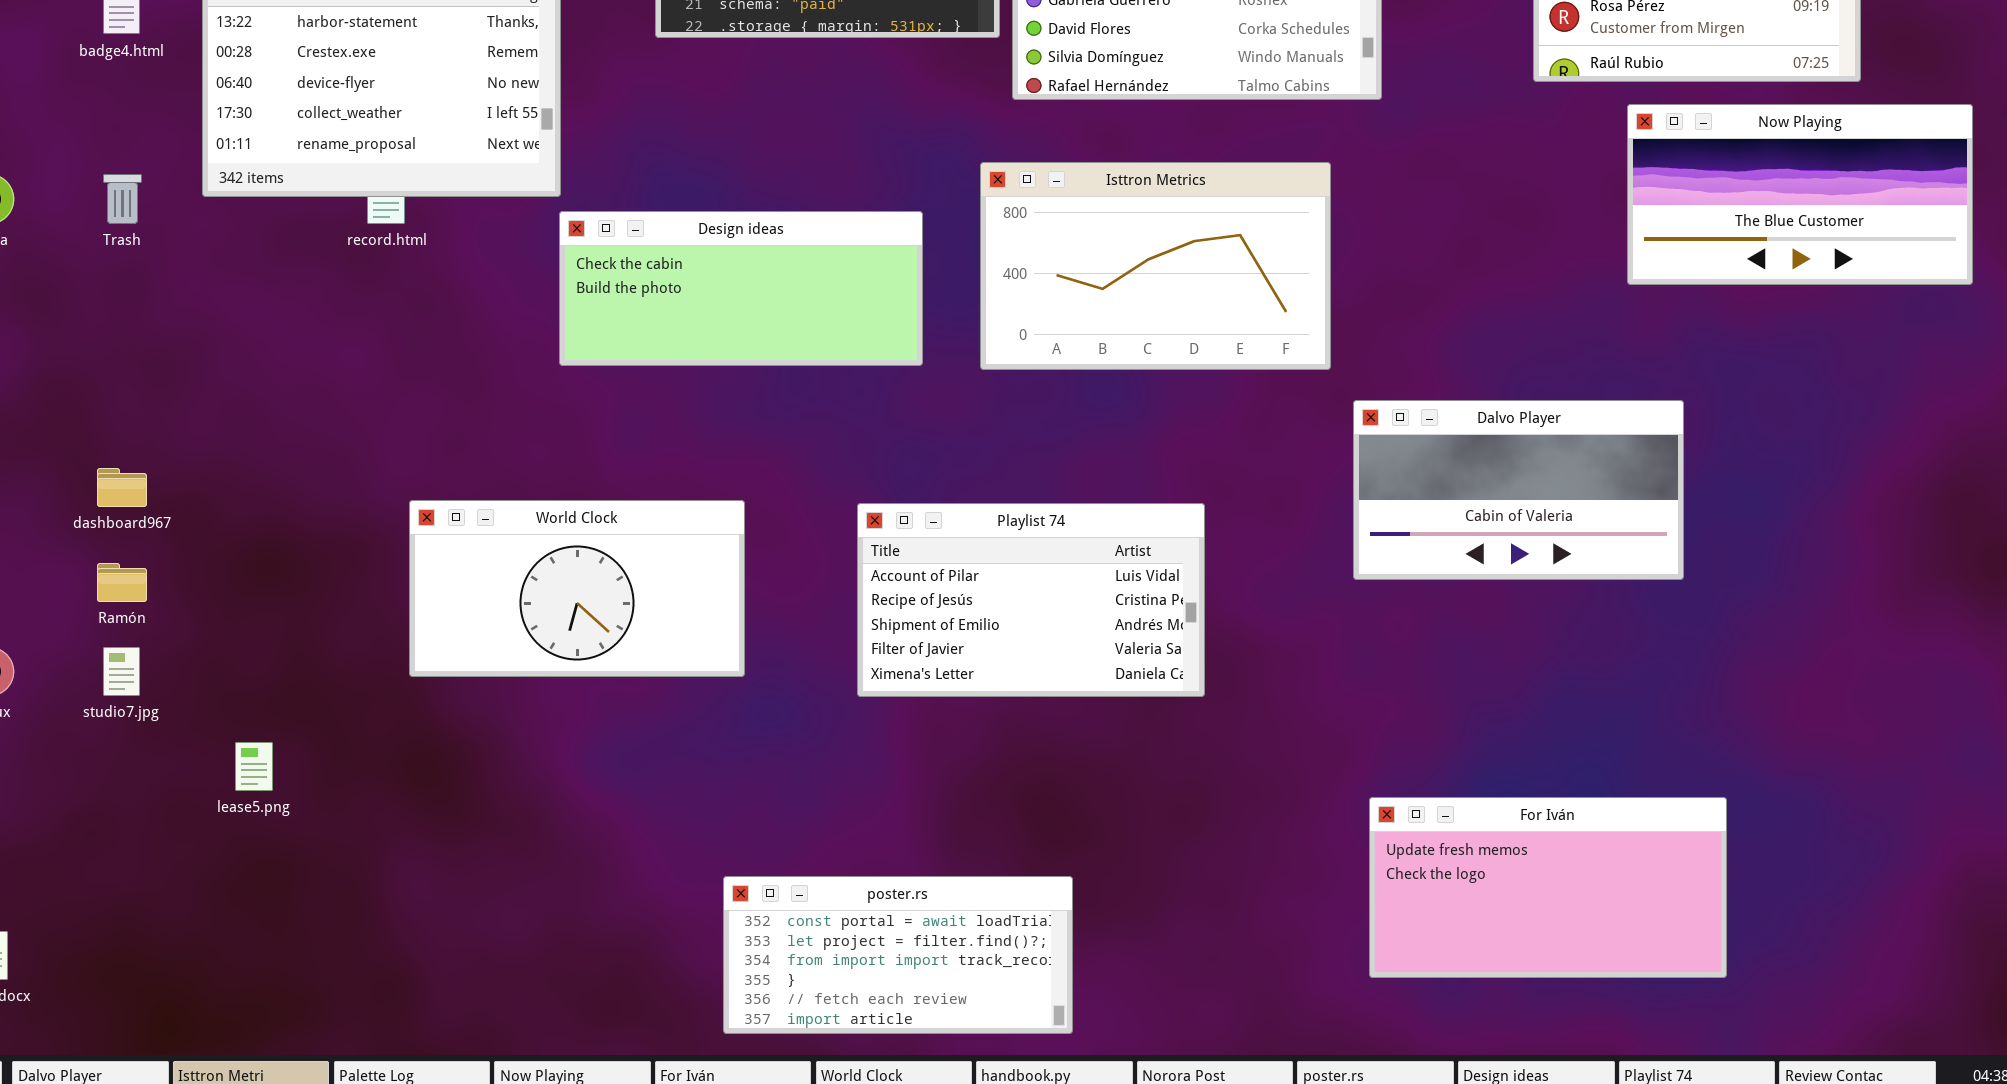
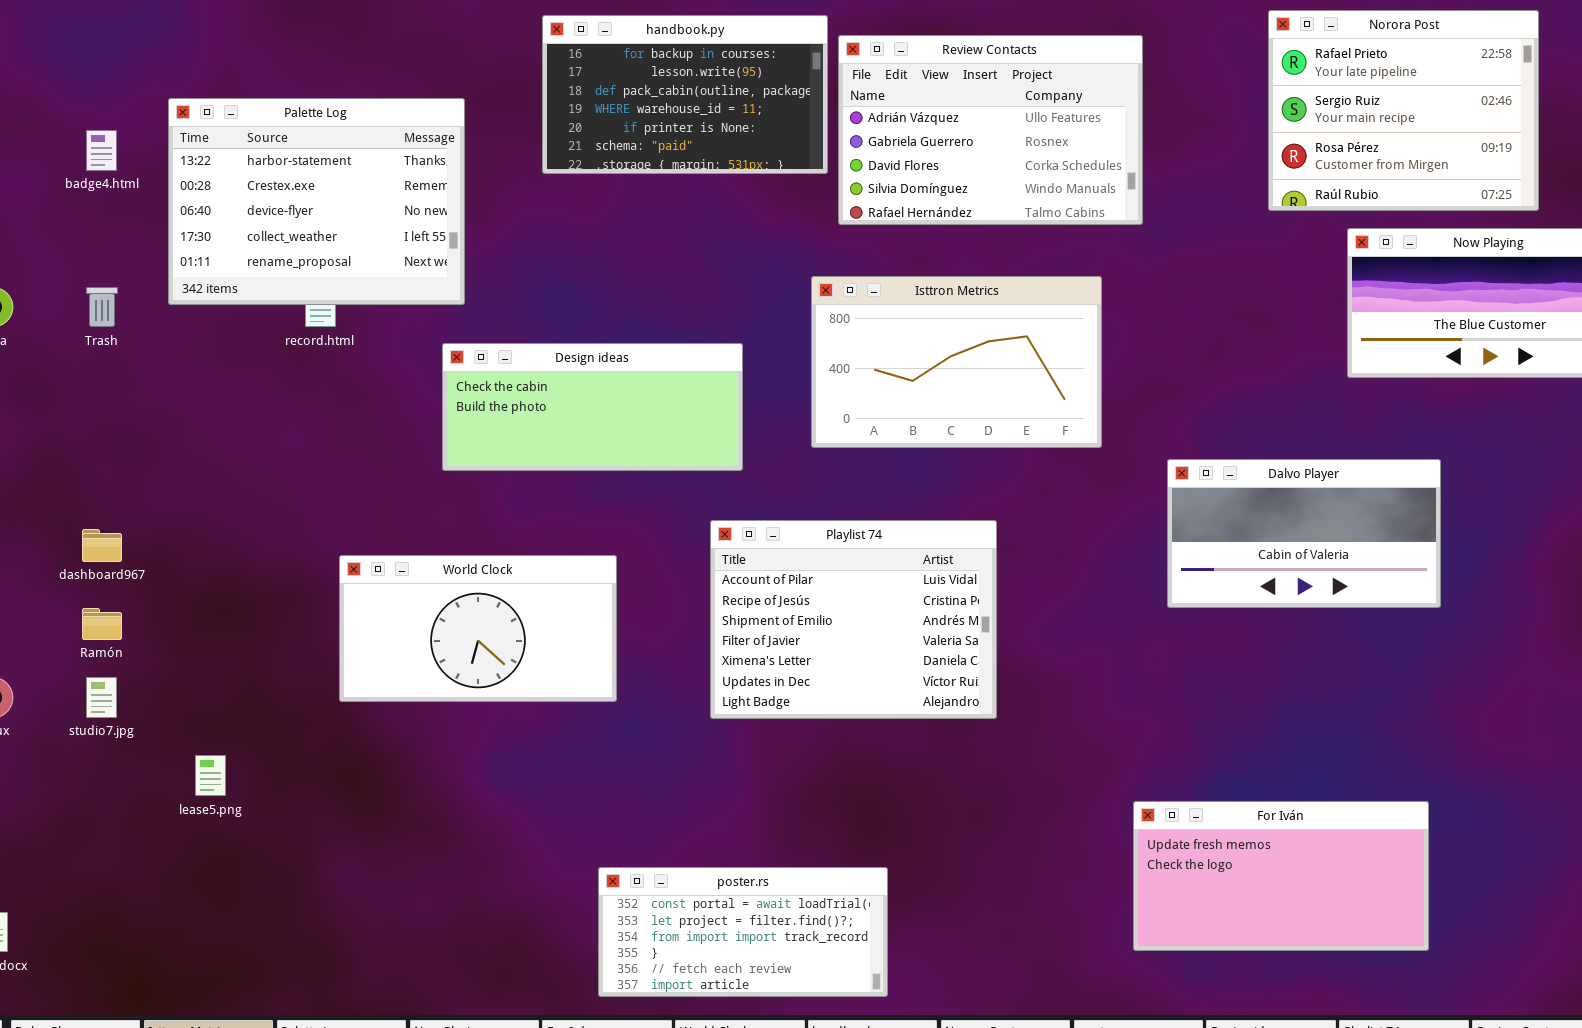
Design ideas: [559,211,923,366] -> [442,343,743,471], moved
Dalvo Player: [1353,400,1684,580] -> [1167,459,1441,608], moved
Playlist 74: [857,503,1205,697] -> [710,520,997,719], resized

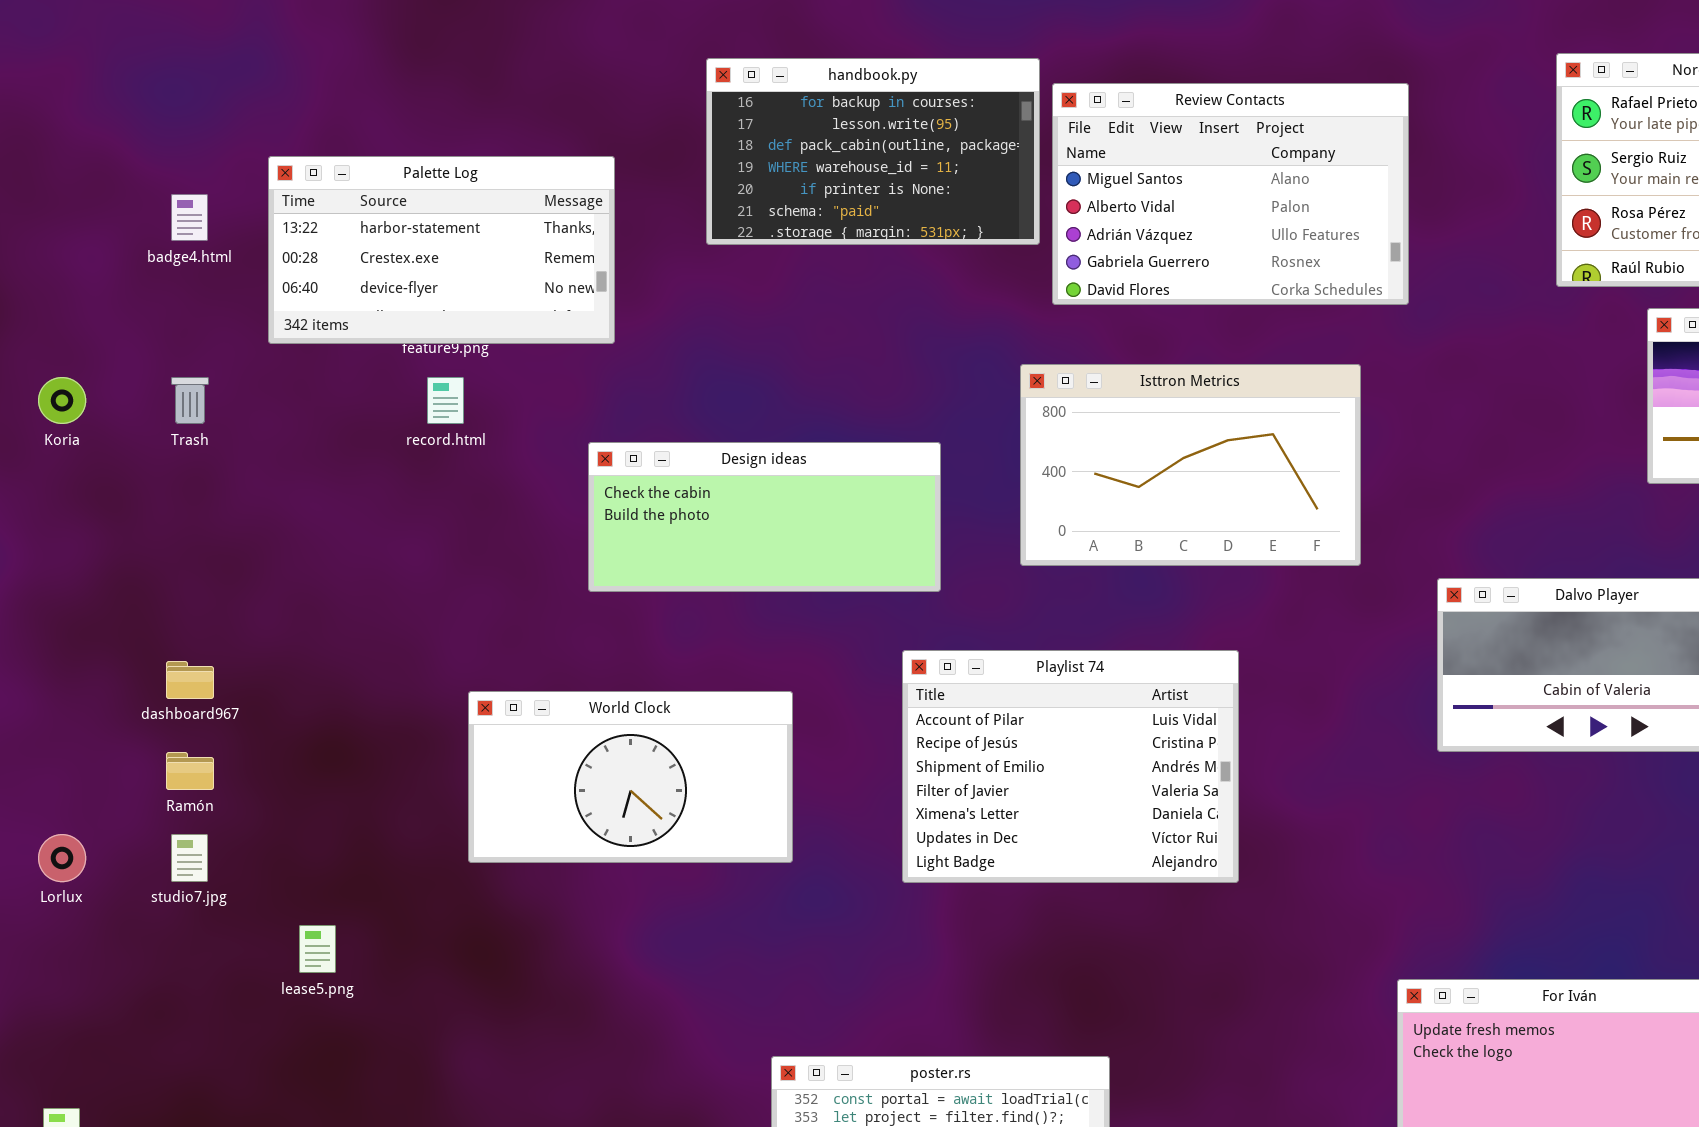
Review Contacts: [838,35,1143,225] -> [1052,83,1409,305], scrolled up 2 rows
Palette Log: [168,98,465,305] -> [268,156,615,344], resized

